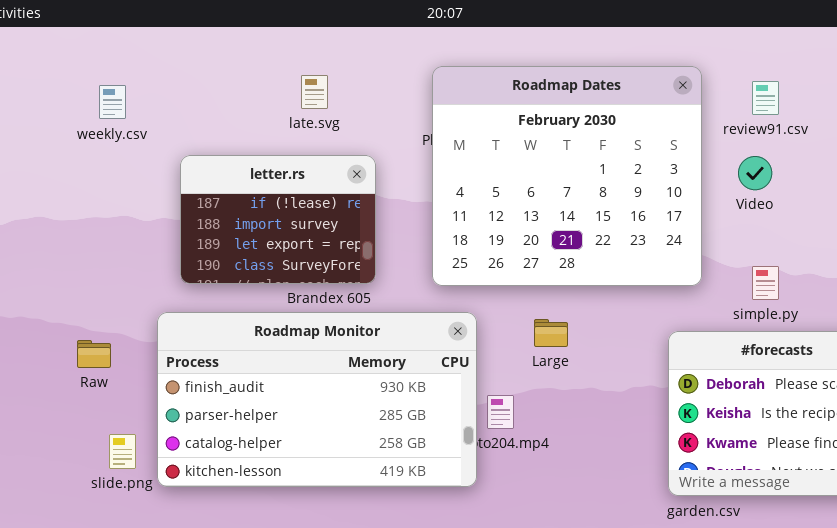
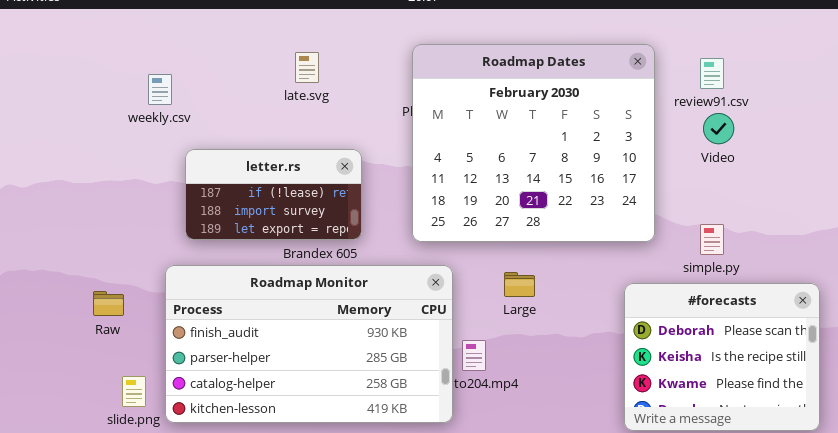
weekly.csv: [99,85,126,119] -> [148,74,172,105], moved
letter.rs: [180,155,376,284] -> [185,149,362,240], resized
Video: [738,156,772,190] -> [703,113,734,144], moved

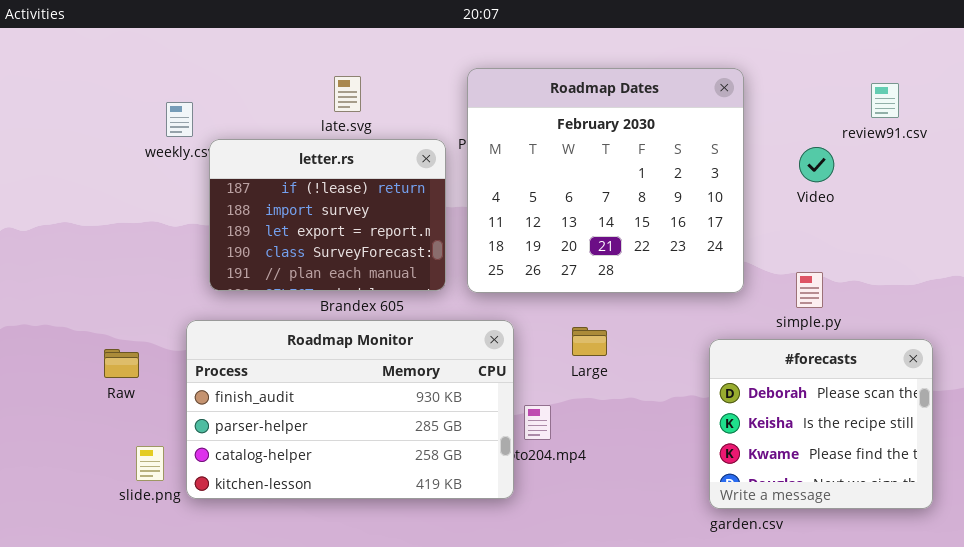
review91.csv: [700,58,724,89] -> [871,83,899,118], moved
letter.rs: [185,149,362,240] -> [209,139,446,291], resized

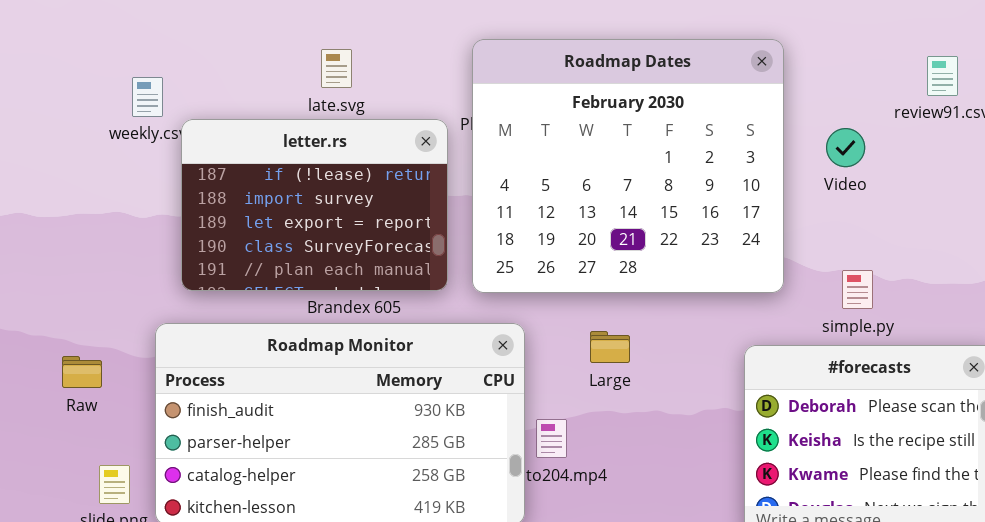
Video: [799,147,834,182] -> [826,128,865,167], moved

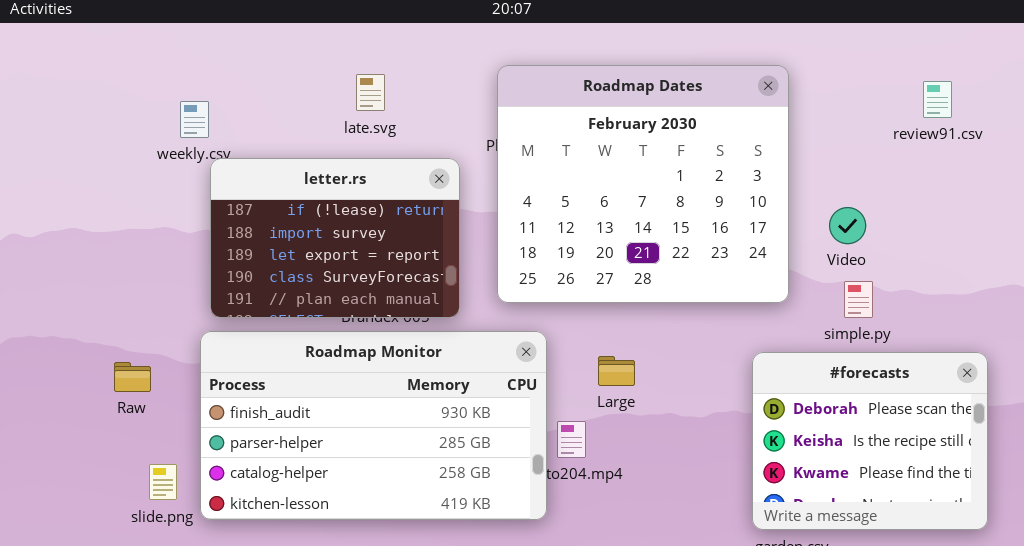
letter.rs: [181,119,448,291] -> [210,158,460,318], moved
Video: [826,128,865,167] -> [829,207,866,244], moved
Large: [590,331,630,363] -> [598,356,635,386], moved

